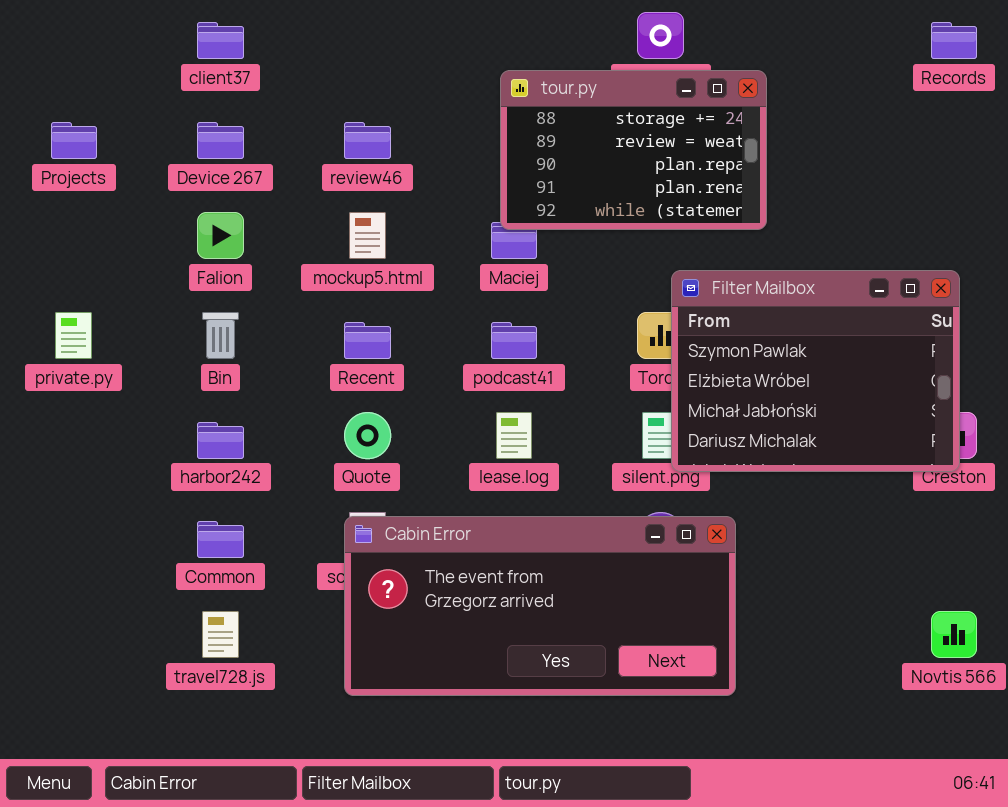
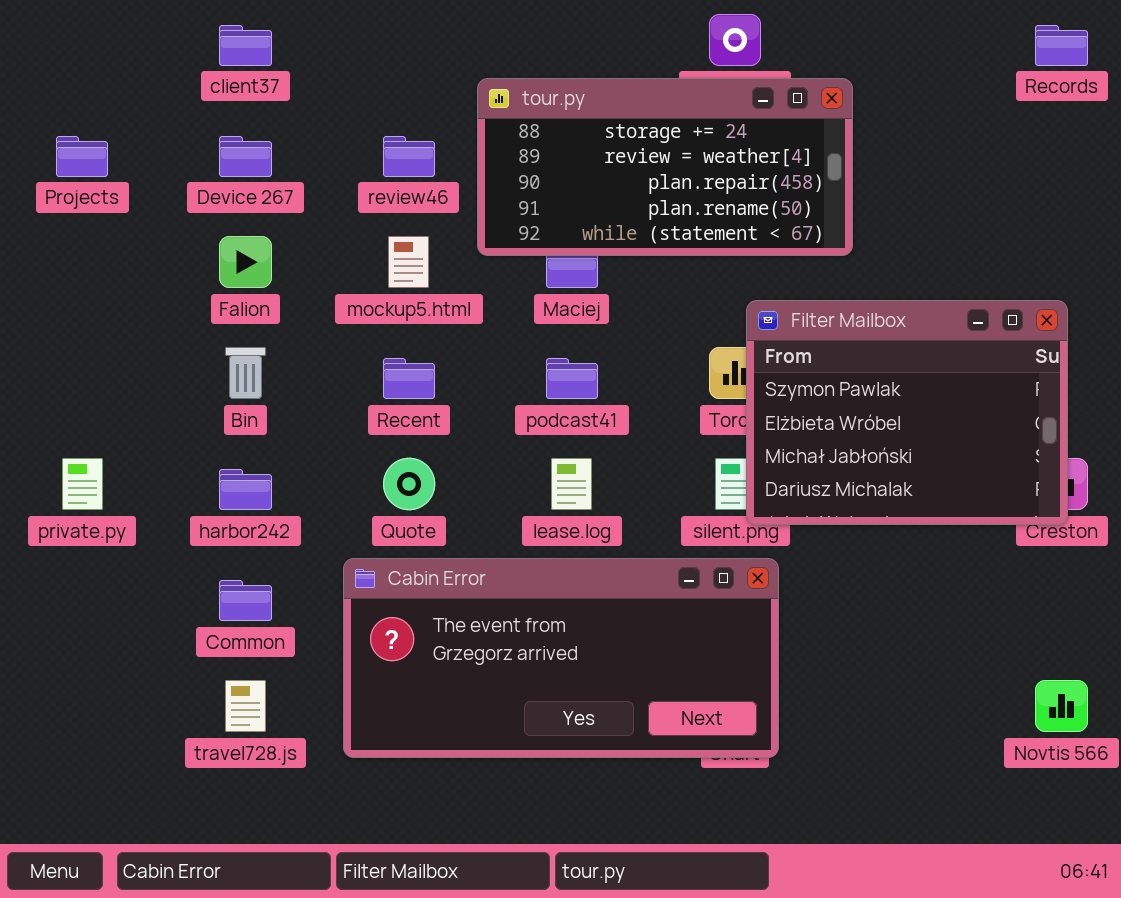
tour.py: [500,70,767,230] -> [477,78,853,256], resized
private.py: [55,312,92,359] -> [62,458,103,510], moved
Cabin Error: [344,516,736,696] -> [343,558,779,758], moved

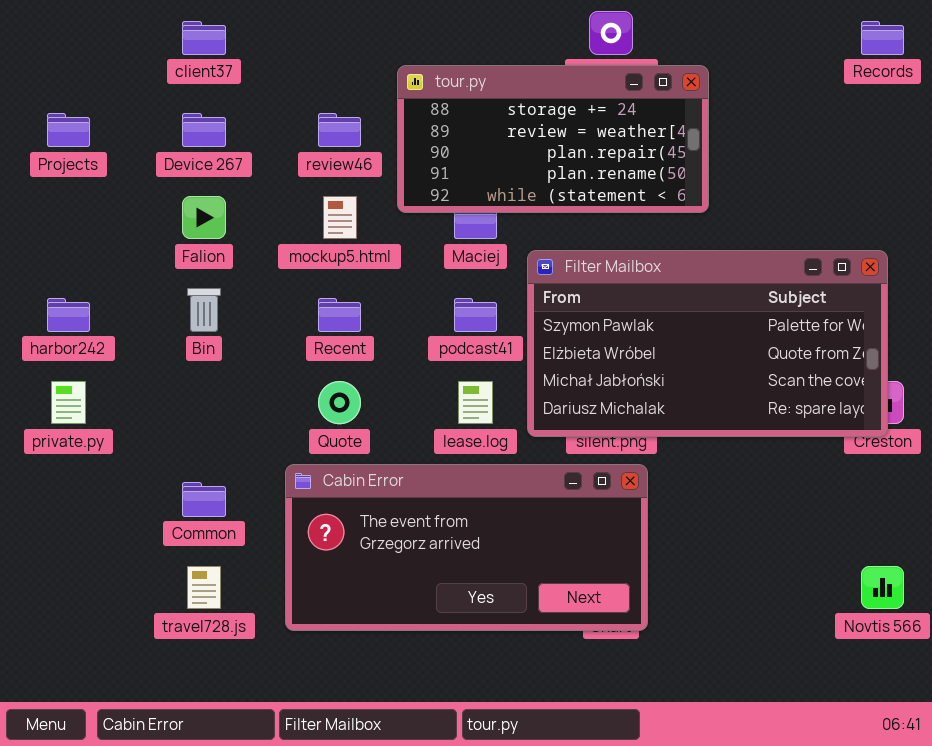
Filter Mailbox: [746,300,1068,525] -> [527,250,888,437], resized
harbor242: [219,469,272,510] -> [47,298,90,332], moved

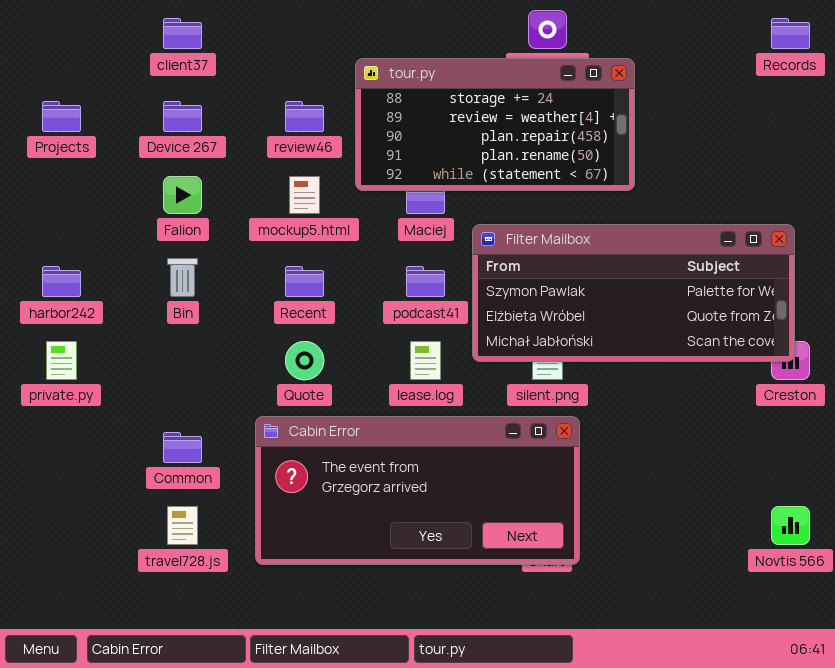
Filter Mailbox: [527,250,888,437] -> [472,224,795,362], resized

